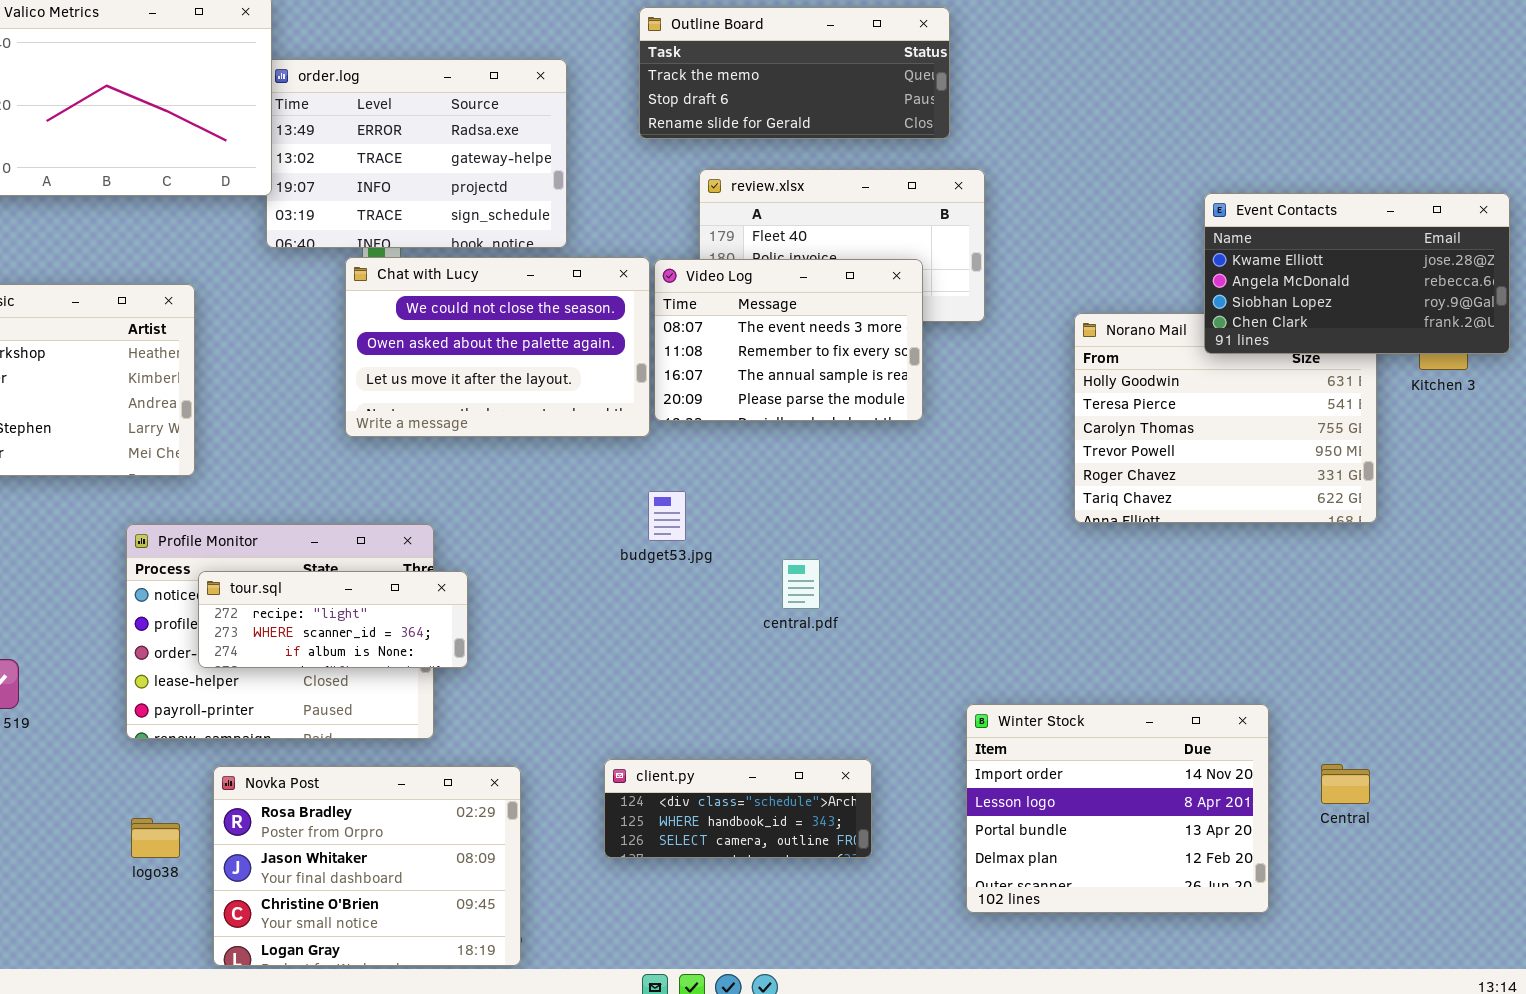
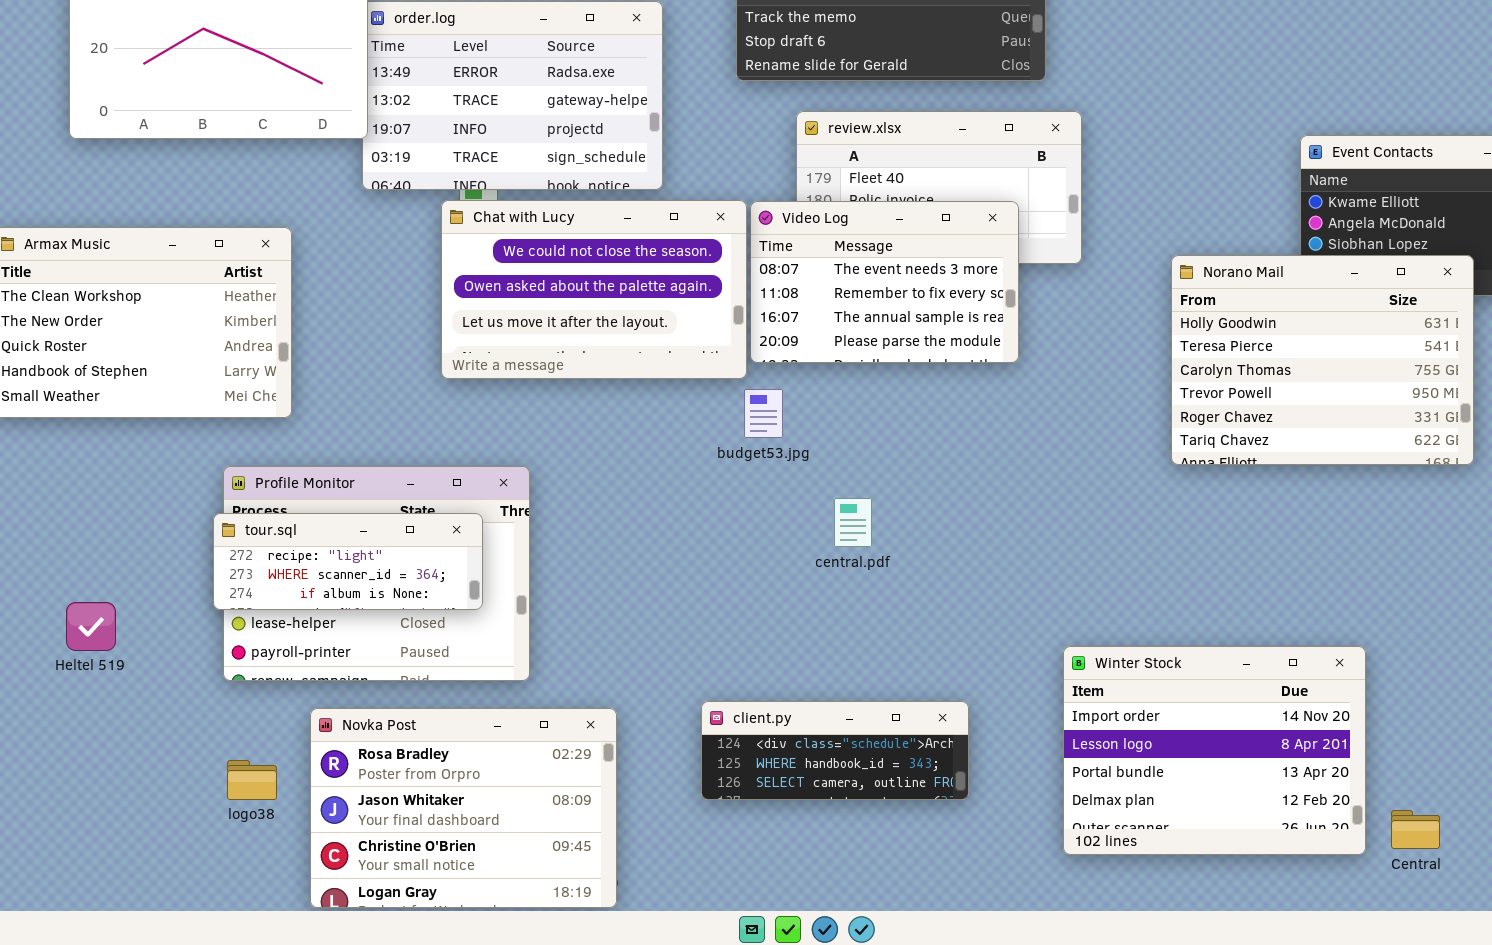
Norano Mail: [1074,313,1377,523] -> [1171,255,1474,465], raised
budget53.jpg: [648,491,686,541] -> [744,389,783,438], moved
central.pdf: [782,559,820,609] -> [834,498,872,547], moved
tour.sql: [198,571,468,668] -> [213,513,483,610], moved
Central: [1321,764,1370,804] -> [1391,810,1440,849], moved

